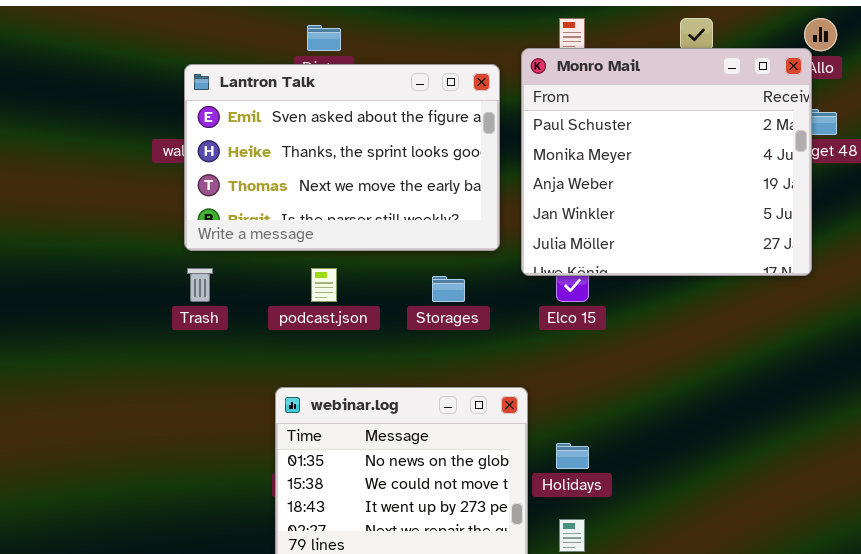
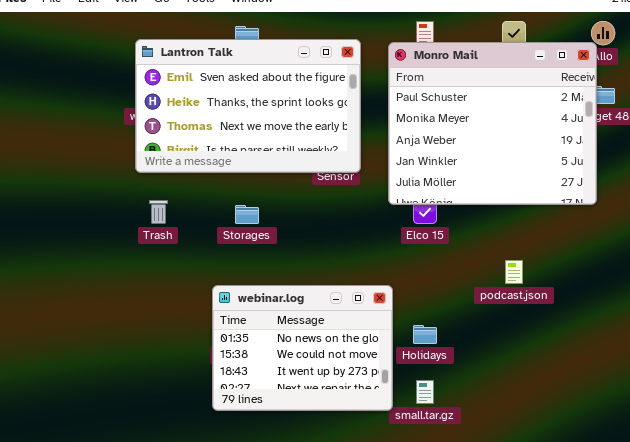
Lantron Talk: [184,64,500,251] -> [135,39,361,173], moved
podcast.json: [311,268,337,302] -> [505,260,523,284], moved
Storages: [432,276,465,302] -> [235,205,259,224], moved

